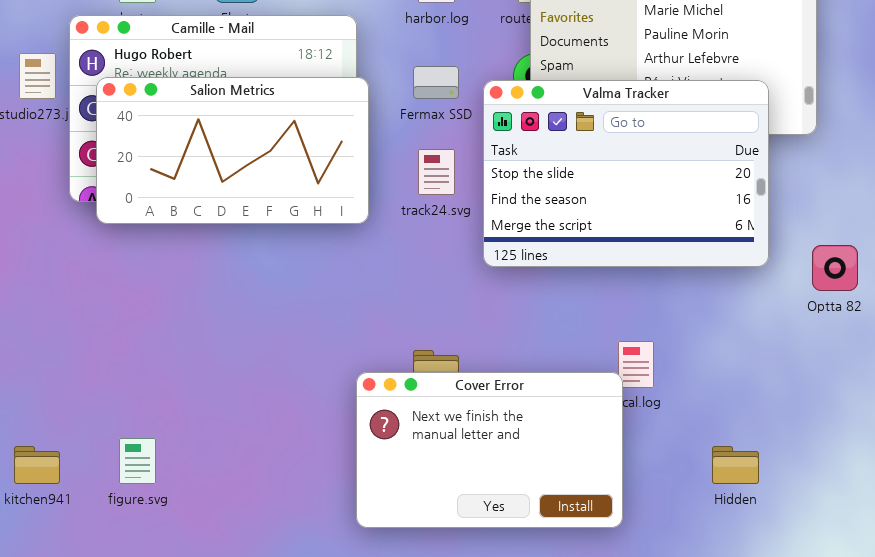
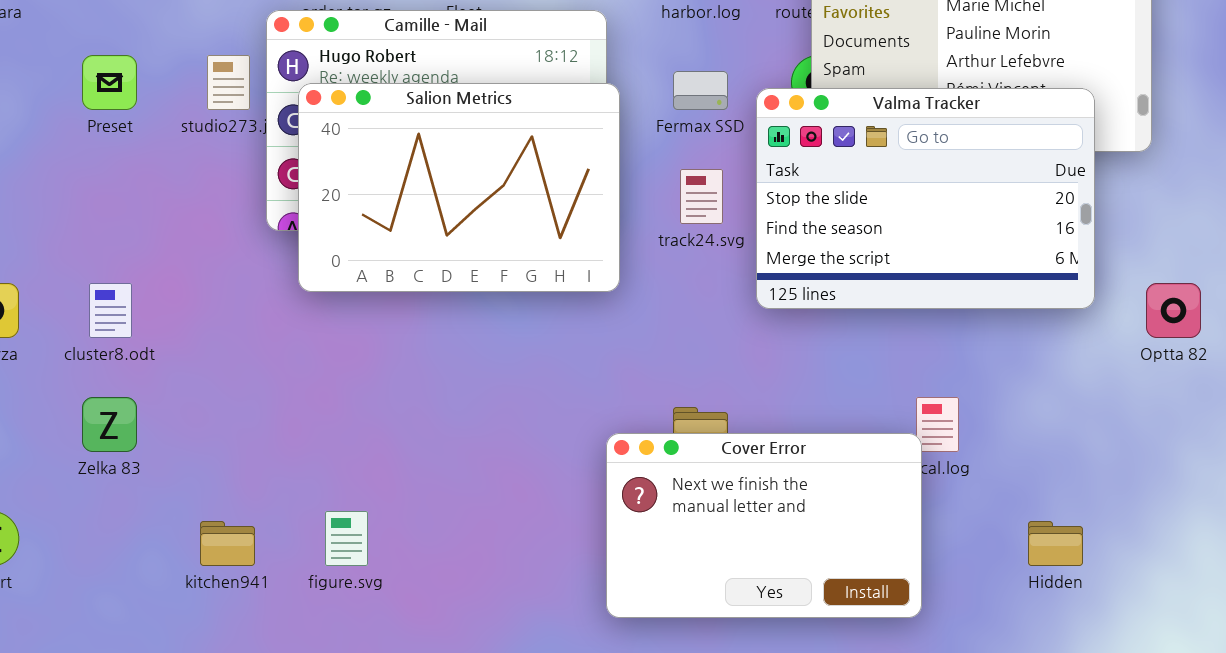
Salion Metrics: [96,77,369,224] -> [298,83,620,292], resized

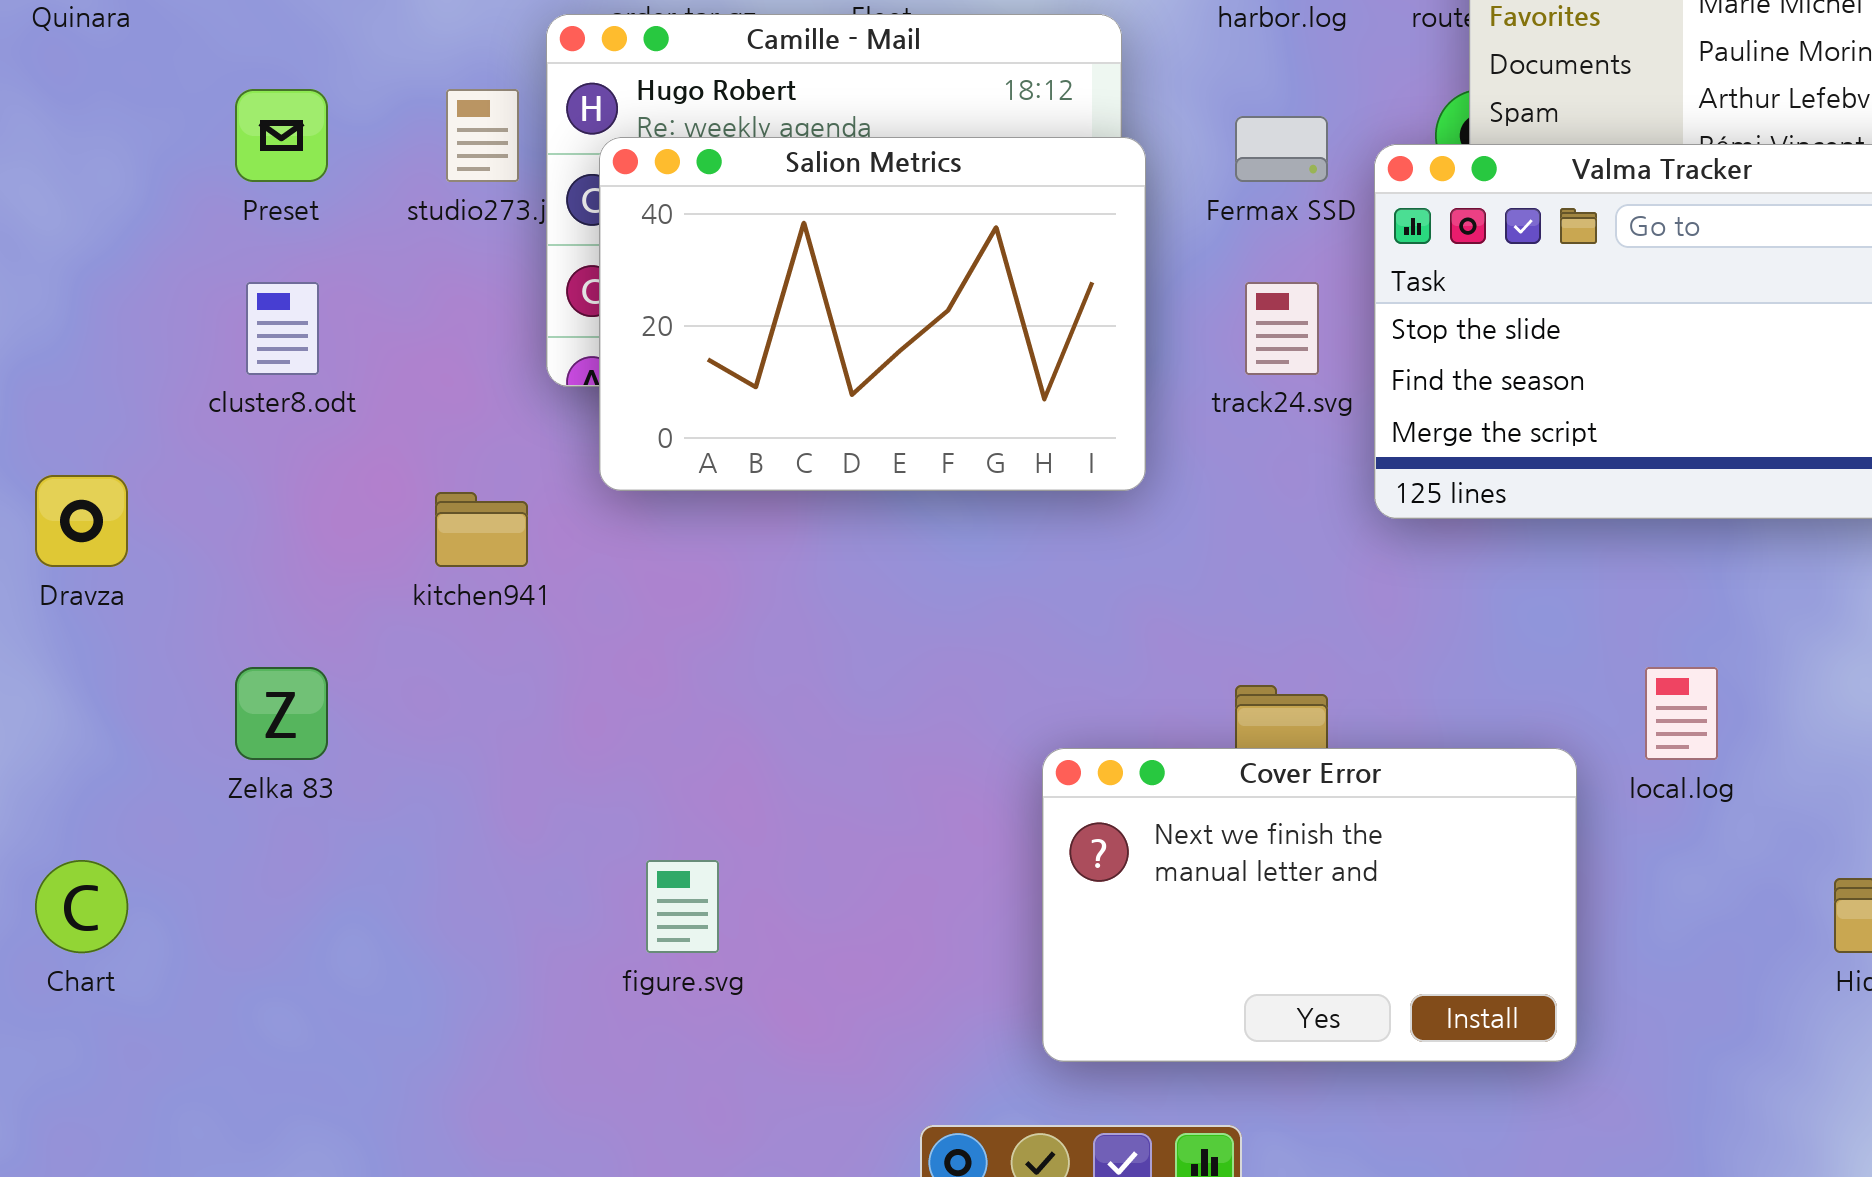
cluster8.odt: [89,283,132,338] -> [246,282,319,375], moved
Cover Error: [606,433,922,618] -> [1042,748,1577,1062], moved
kitchen941: [200,521,255,566] -> [435,492,528,567], moved

